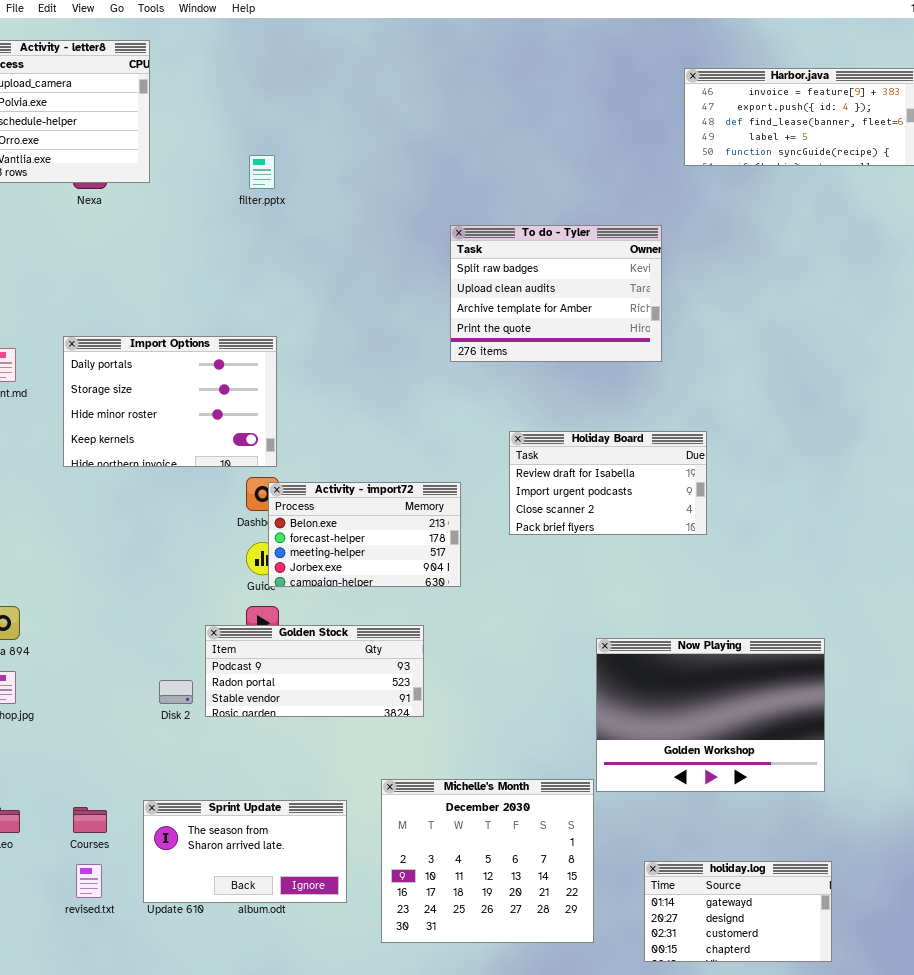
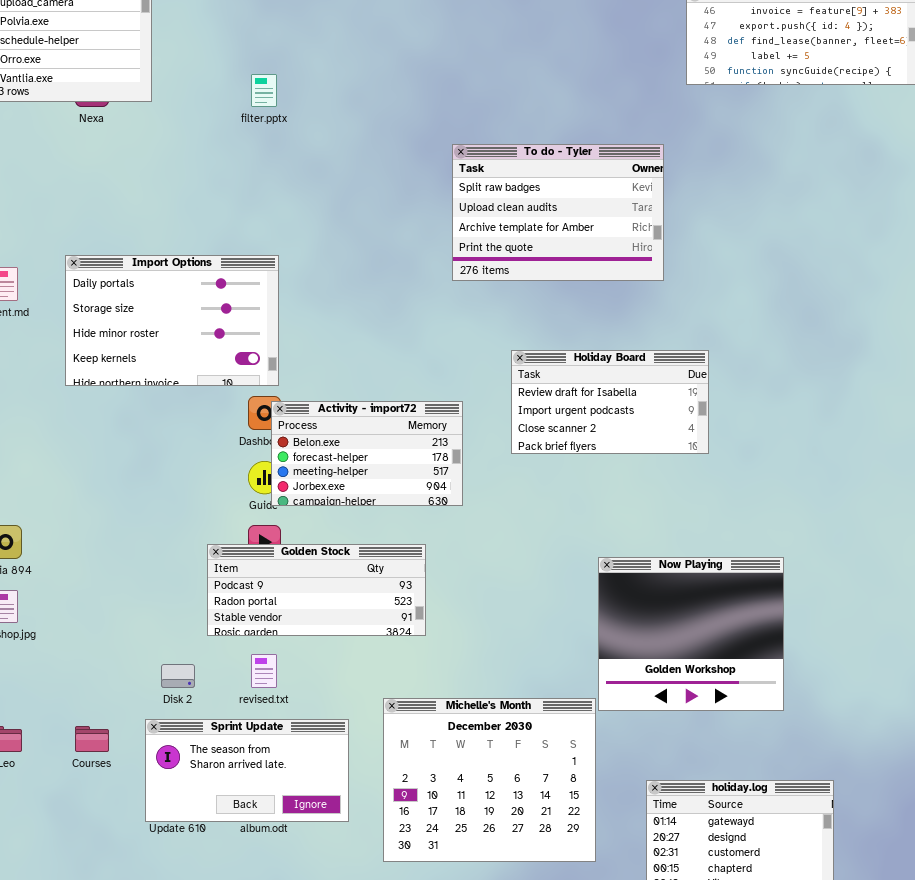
Now Playing: [596,638,825,792] -> [598,557,784,711], resized
Disk 2: [159,680,193,704] -> [161,664,195,688], moved
revised.txt: [76,864,102,898] -> [251,654,277,688], moved

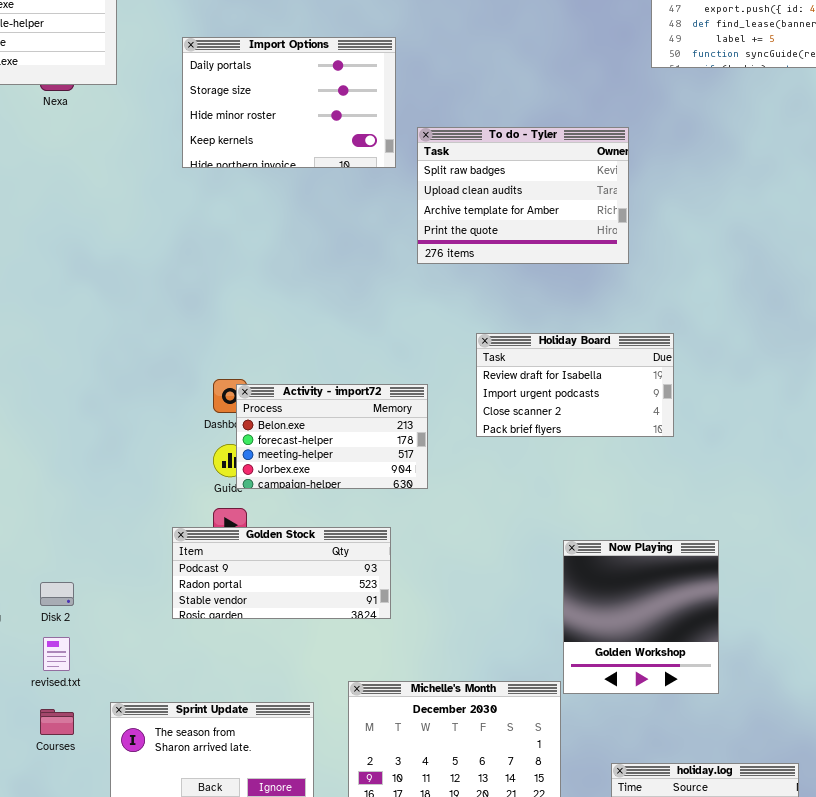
Import Options: [65,255,279,386] -> [182,37,396,168], moved
Now Playing: [598,557,784,711] -> [563,540,719,694], resized
revised.txt: [251,654,277,688] -> [43,637,70,671], moved
Disk 2: [161,664,195,688] -> [40,582,74,606], moved

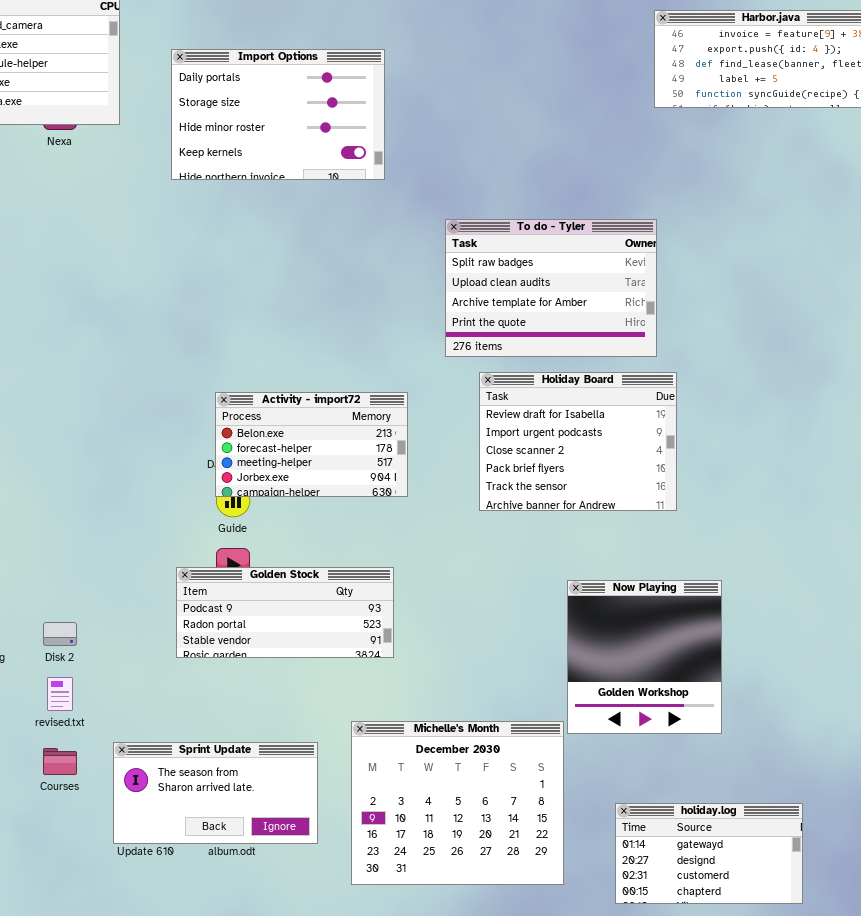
Import Options: [182,37,396,168] -> [171,49,385,180], moved
To do - Tyler: [417,127,629,264] -> [445,219,657,357], moved
Holiday Board: [476,333,674,437] -> [479,372,677,511], resized
Activity - import72: [236,384,428,489] -> [215,392,408,497], moved

